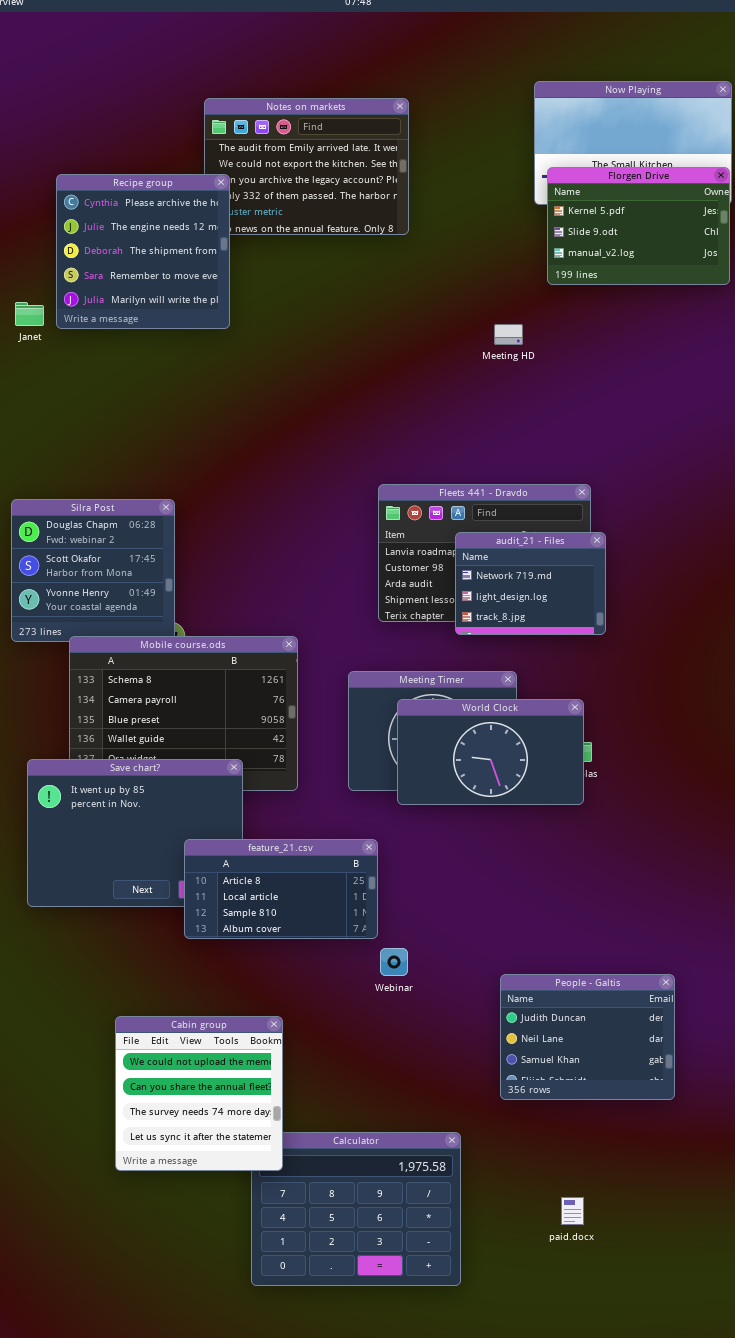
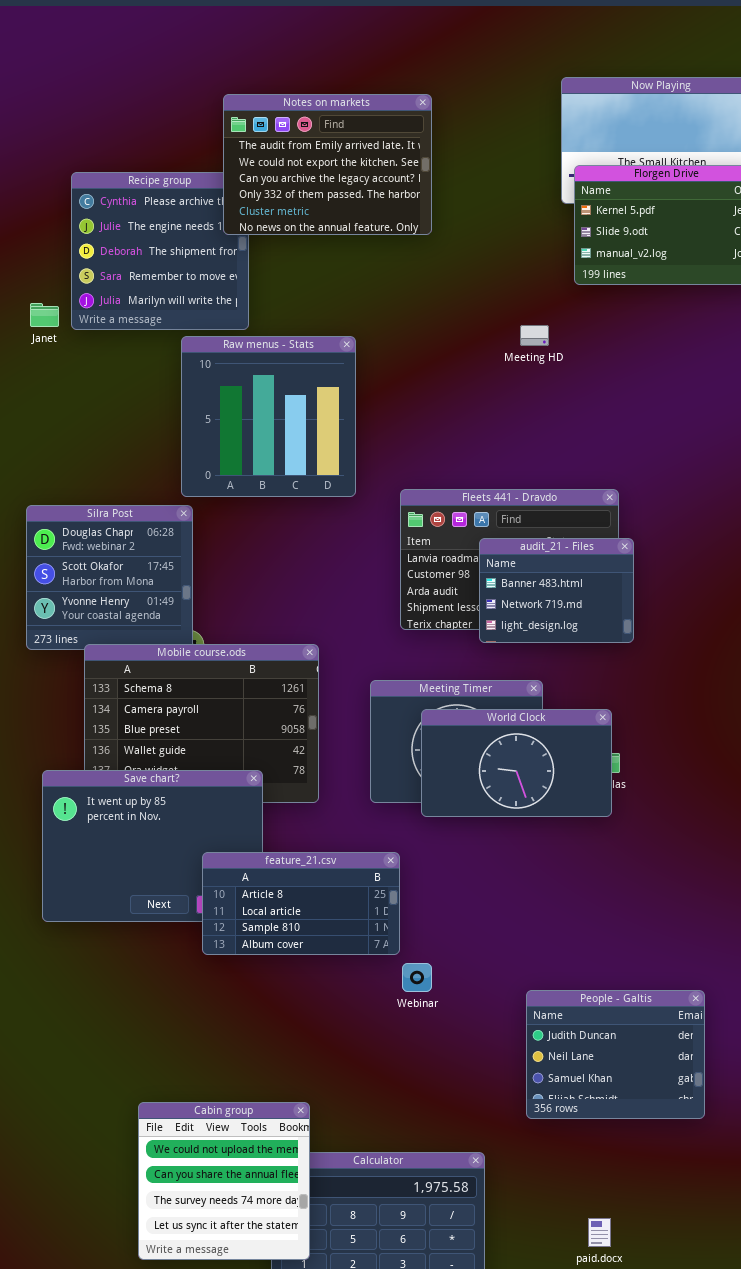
Notes on markets: [204,98,409,235] -> [223,94,432,235], raised
Raw menus - Stats: none -> [181,336,356,497], opened
audit_21 - Files: [455,532,606,635] -> [479,538,634,643], scrolled up 1 row
Cabin group: [115,1016,283,1171] -> [138,1102,310,1260], moved

